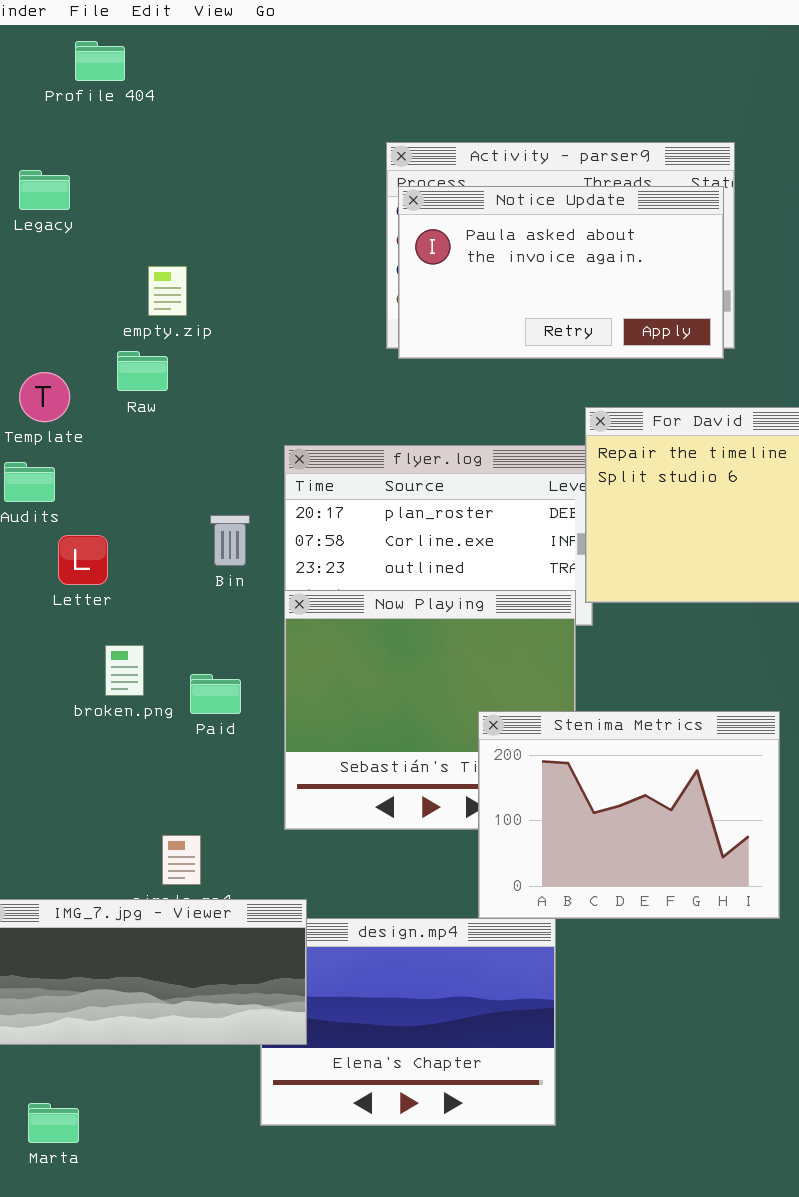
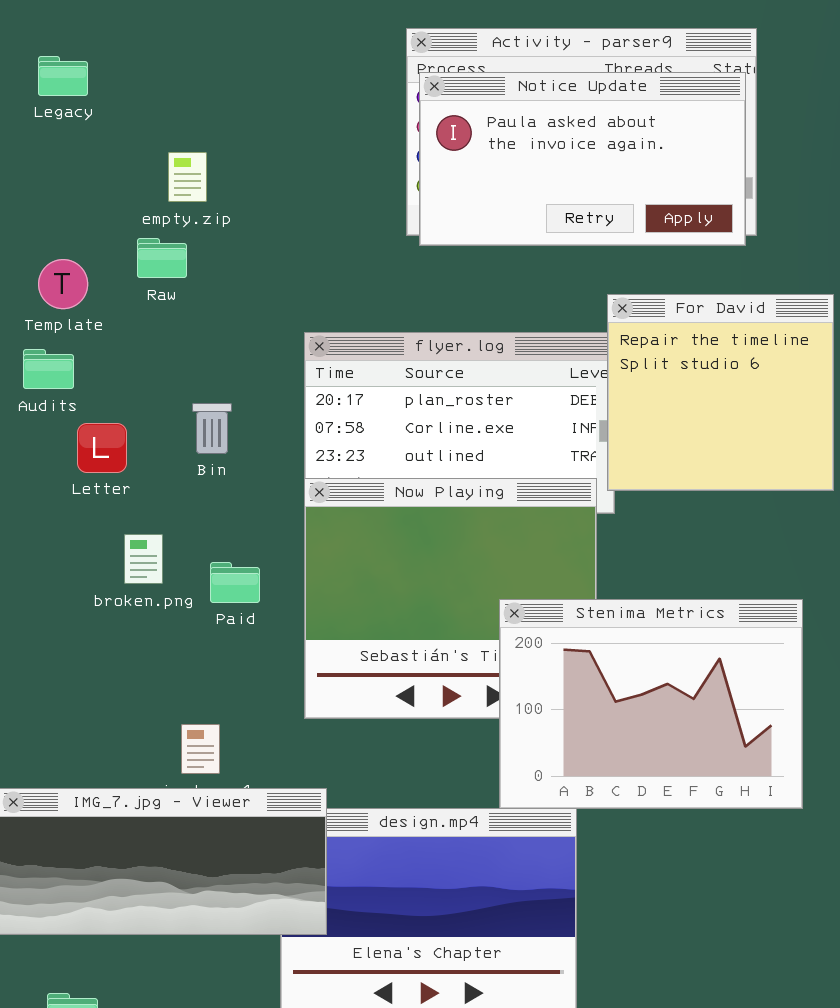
Bin: [210,515,250,566] -> [192,403,232,454], moved

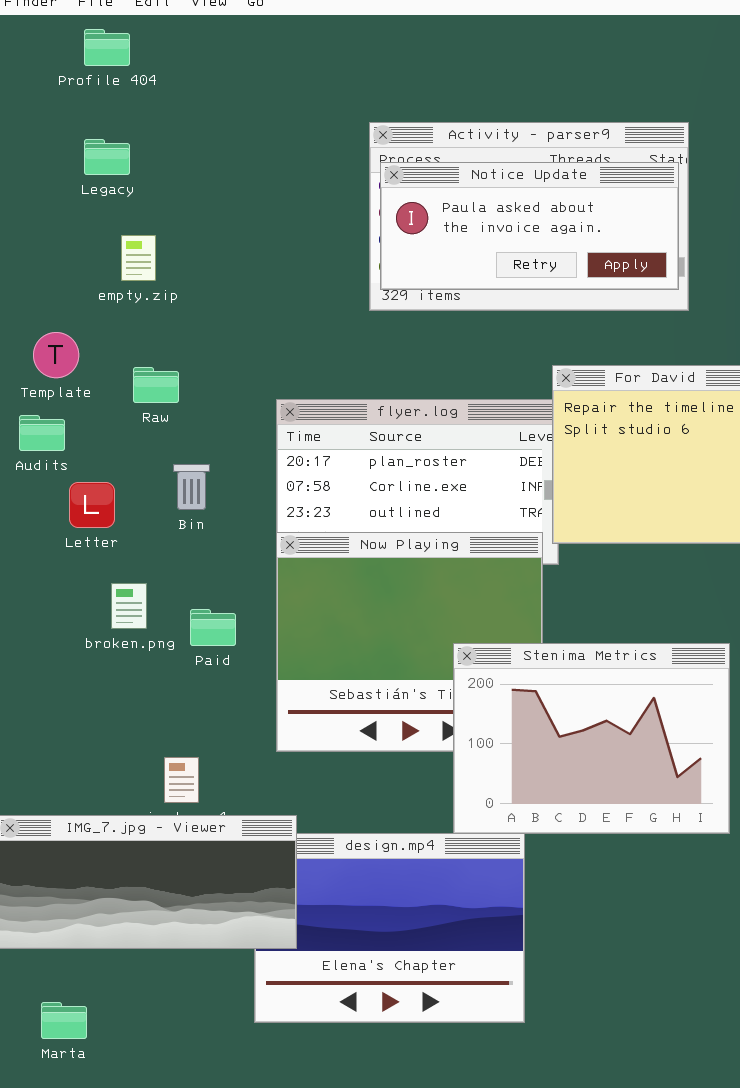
Legacy: [38,56,88,96] -> [84,139,130,175], moved
Notice Update: [419,72,746,246] -> [380,162,679,290], resized
empty.zip: [168,152,207,202] -> [121,235,156,281], moved
Raw: [137,238,187,278] -> [133,367,179,403], moved

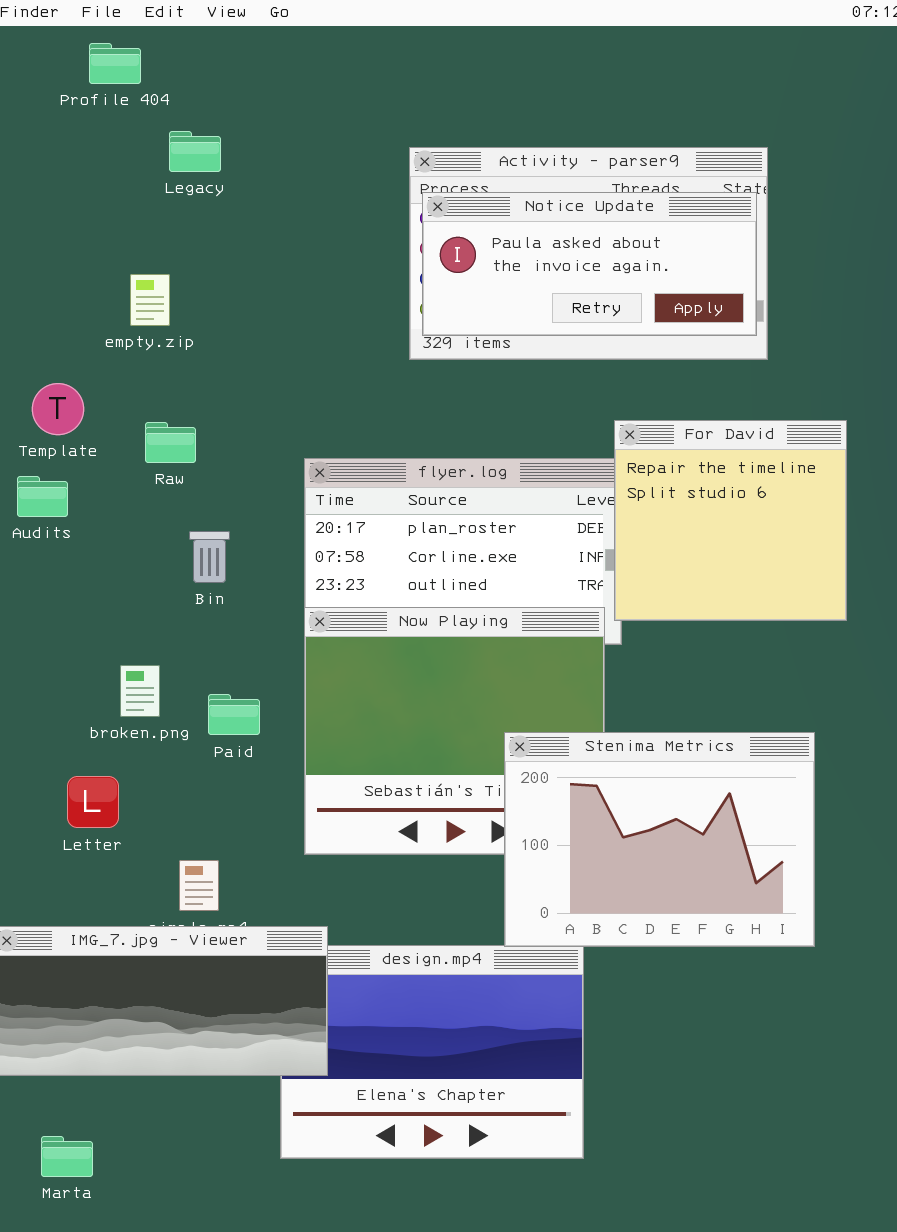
Legacy: [84,139,130,175] -> [169,131,221,172], moved
Letter: [69,482,115,528] -> [67,776,119,828], moved

